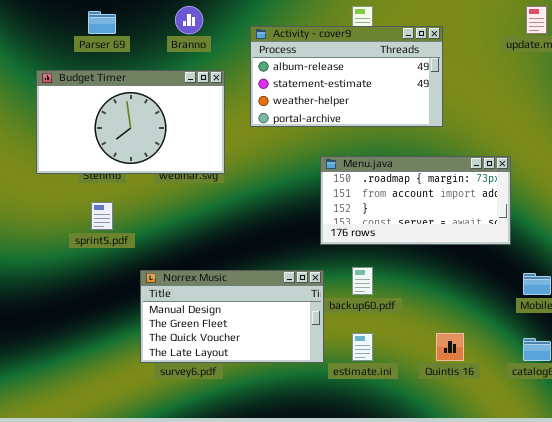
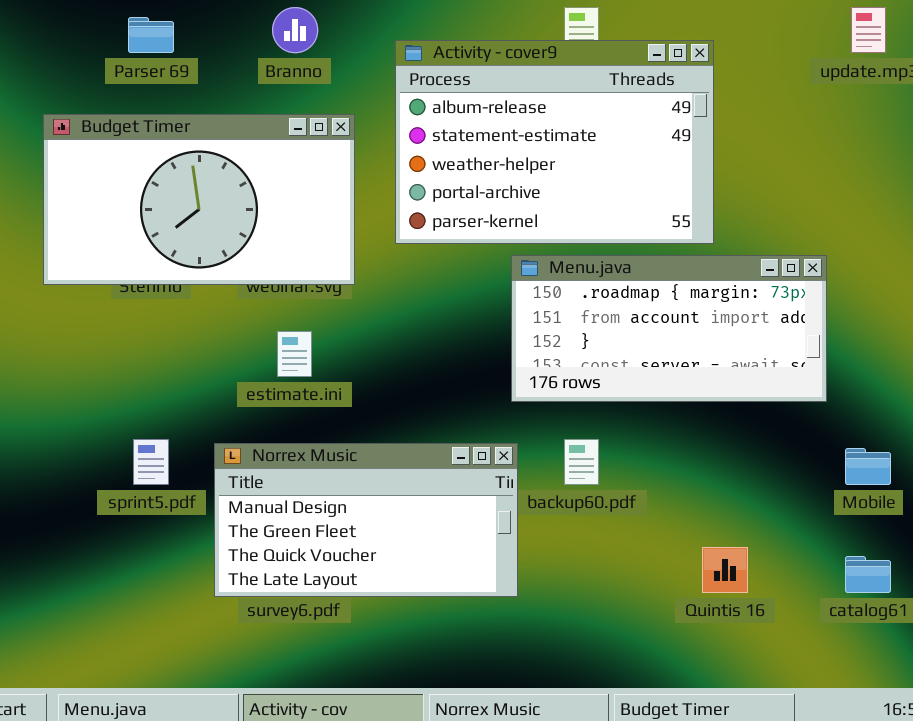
Activity - cover9: [250,26,443,127] -> [395,40,714,244], resized
sprint5.pdf: [91,202,113,230] -> [133,439,169,485], moved
estimate.ini: [352,333,373,361] -> [277,331,312,377], moved

